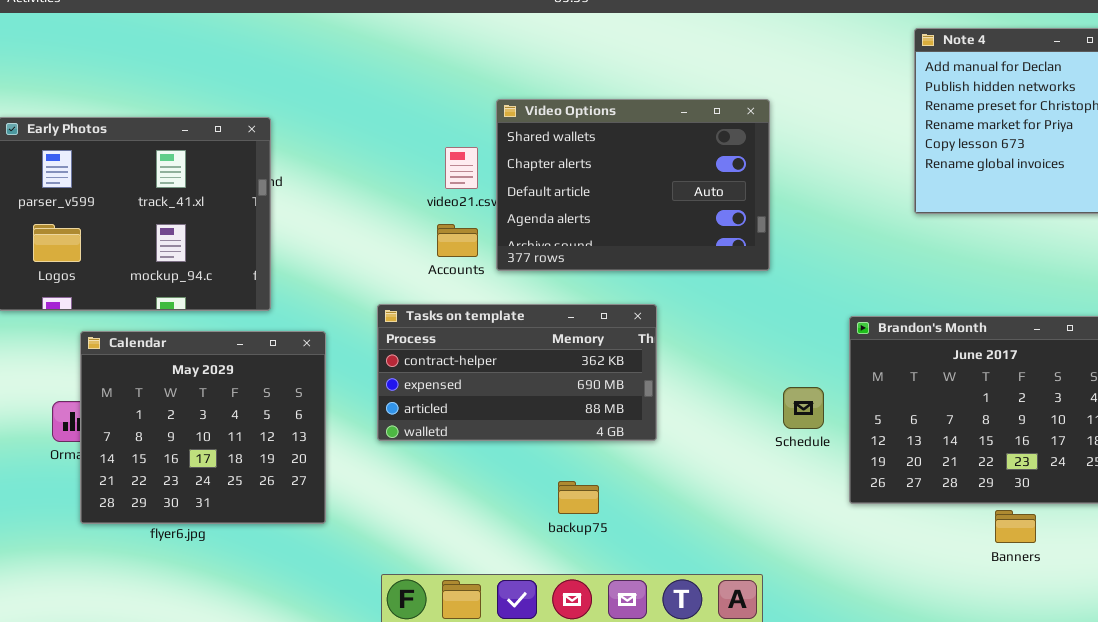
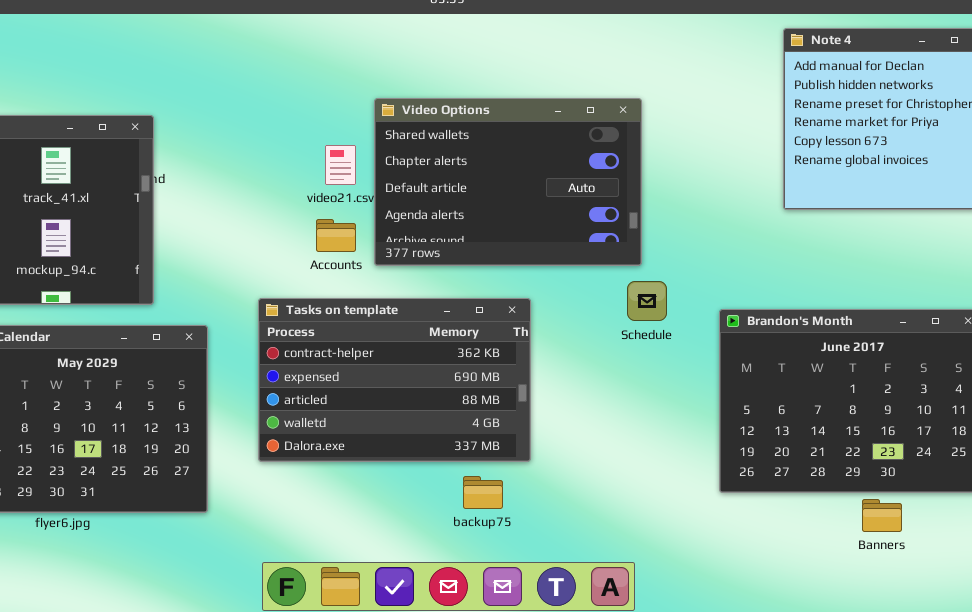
Tasks on template: [377,304,657,441] -> [258,298,531,462], resized
Schedule: [783,387,824,429] -> [627,281,667,321], moved
backup75: [558,481,599,514] -> [463,476,503,509], moved

